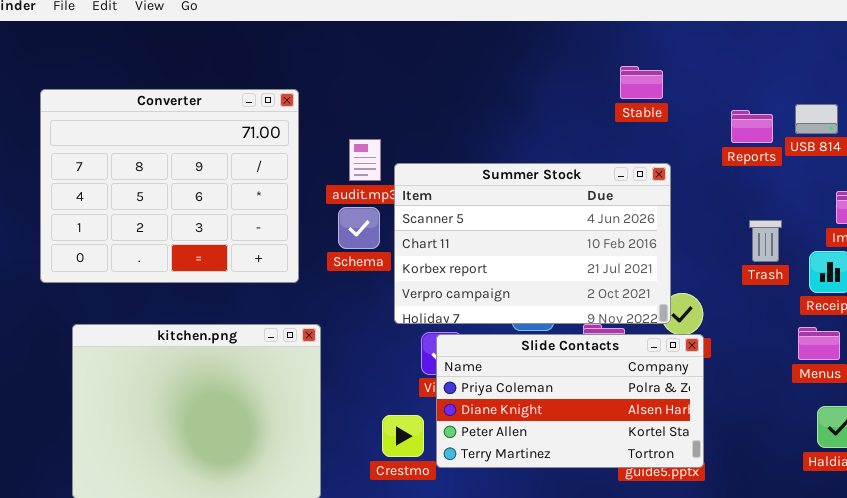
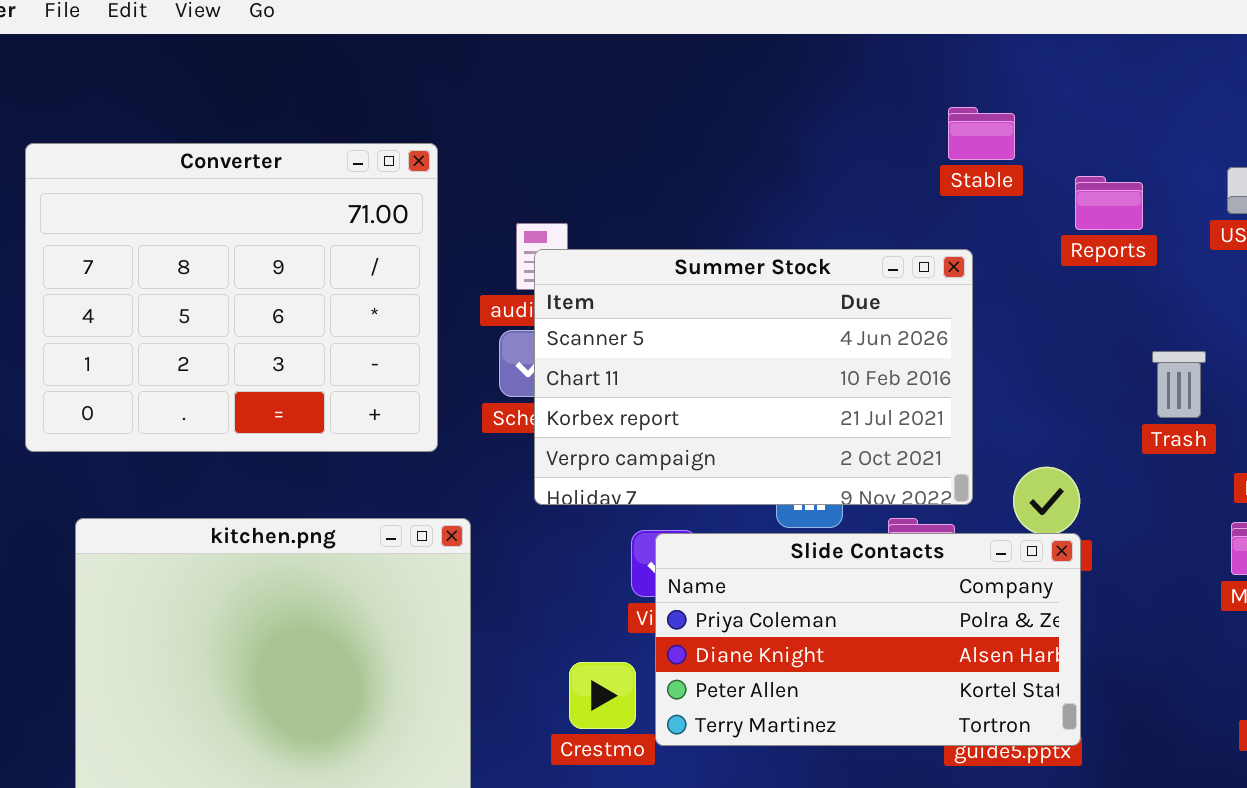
Reports: [731,110,773,143] -> [1075,176,1143,230], moved
Summer Stock: [394,163,671,324] -> [534,249,973,505], moved

